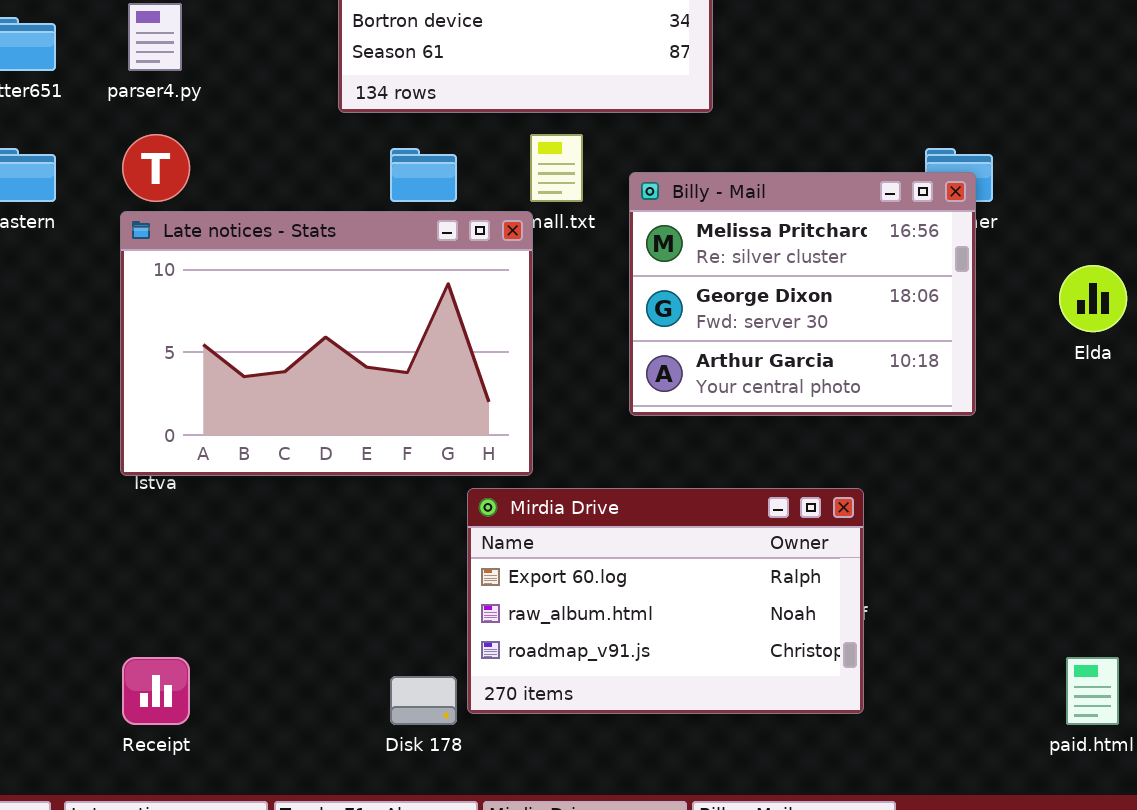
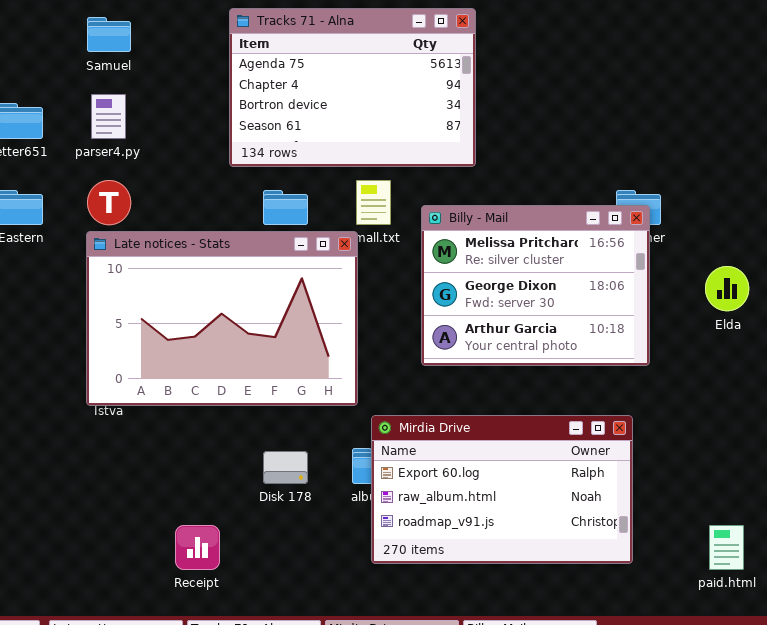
Mirdia Drive: [467,488,864,714] -> [371,415,633,564], moved
Receipt: [122,657,190,725] -> [175,525,220,570], moved
Disk 178: [390,676,457,725] -> [263,451,308,484], moved

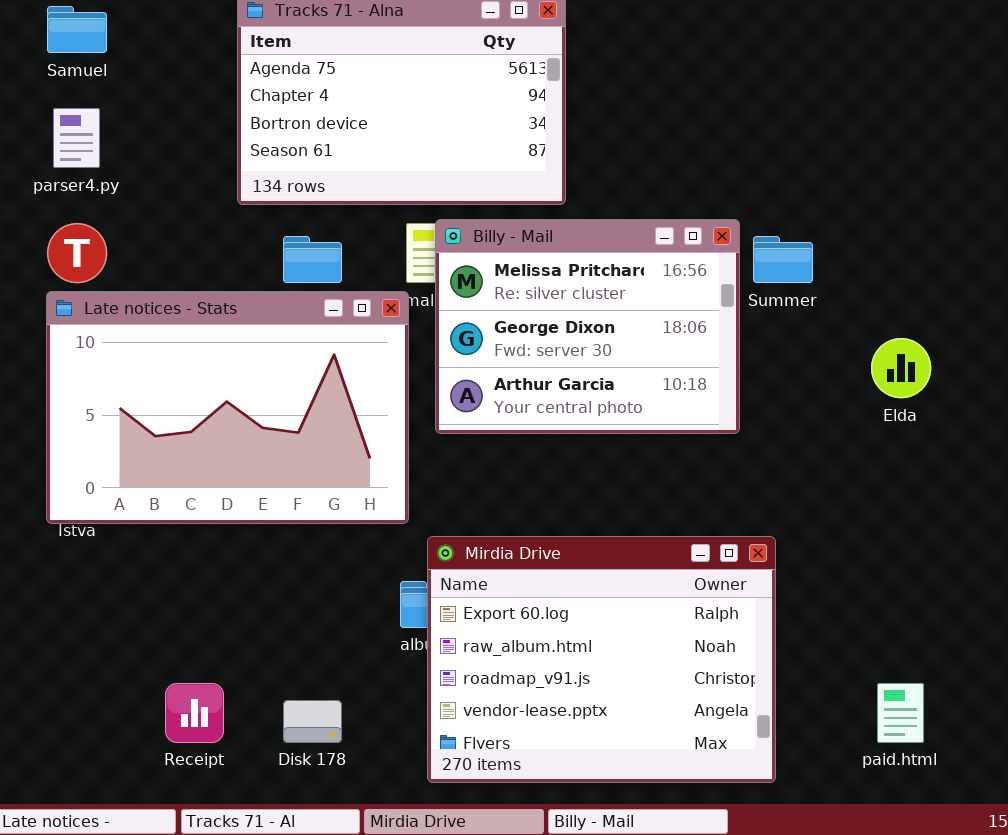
Billy - Mail: [421,205,650,366] -> [435,219,740,434], moved
Mirdia Drive: [371,415,633,564] -> [427,536,776,783], resized
Disk 178: [263,451,308,484] -> [283,700,342,743], moved

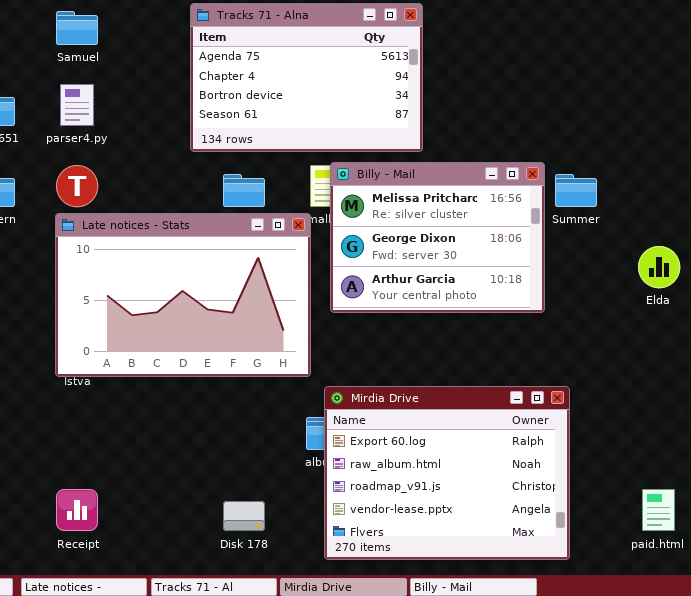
Receipt: [165,683,224,743] -> [56,489,98,531], moved

